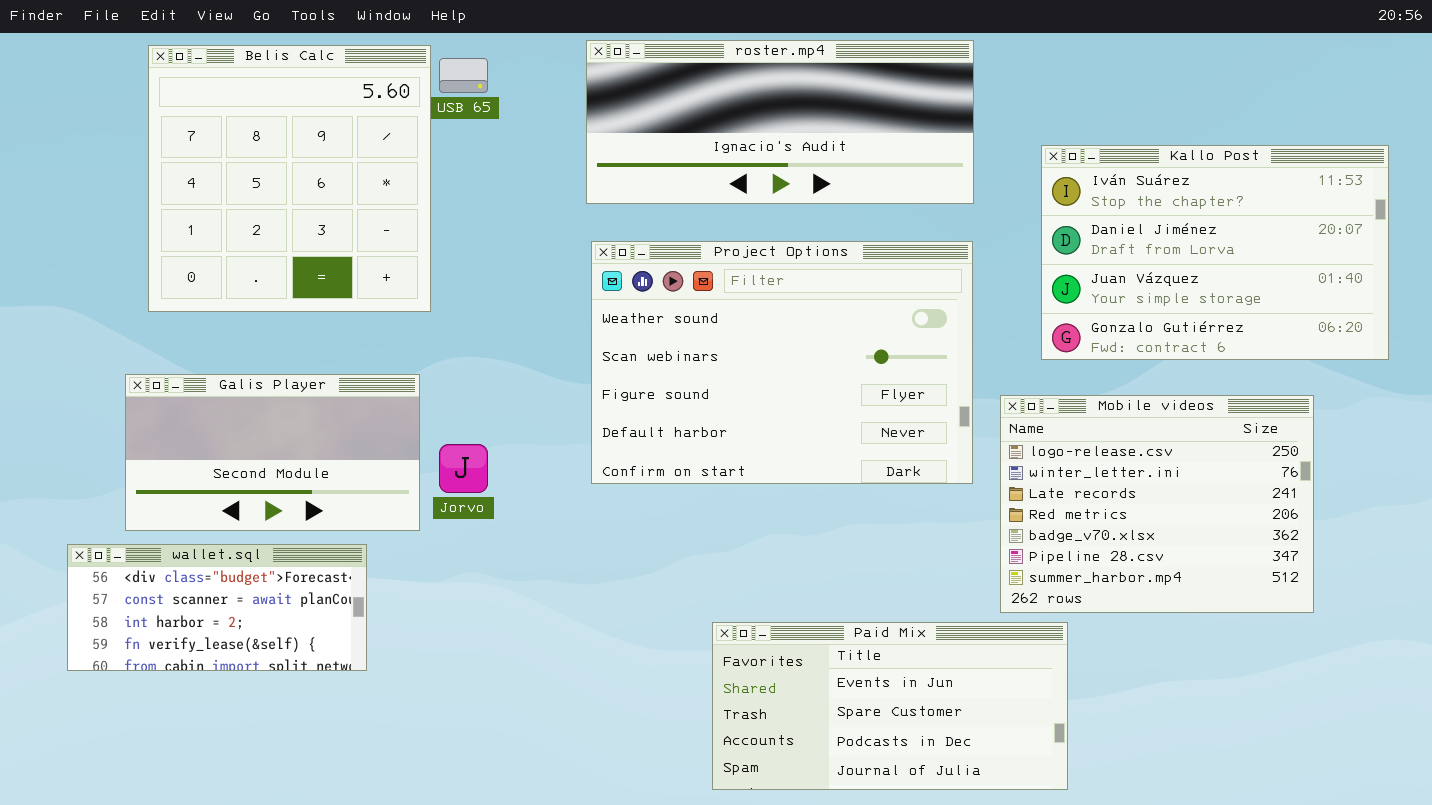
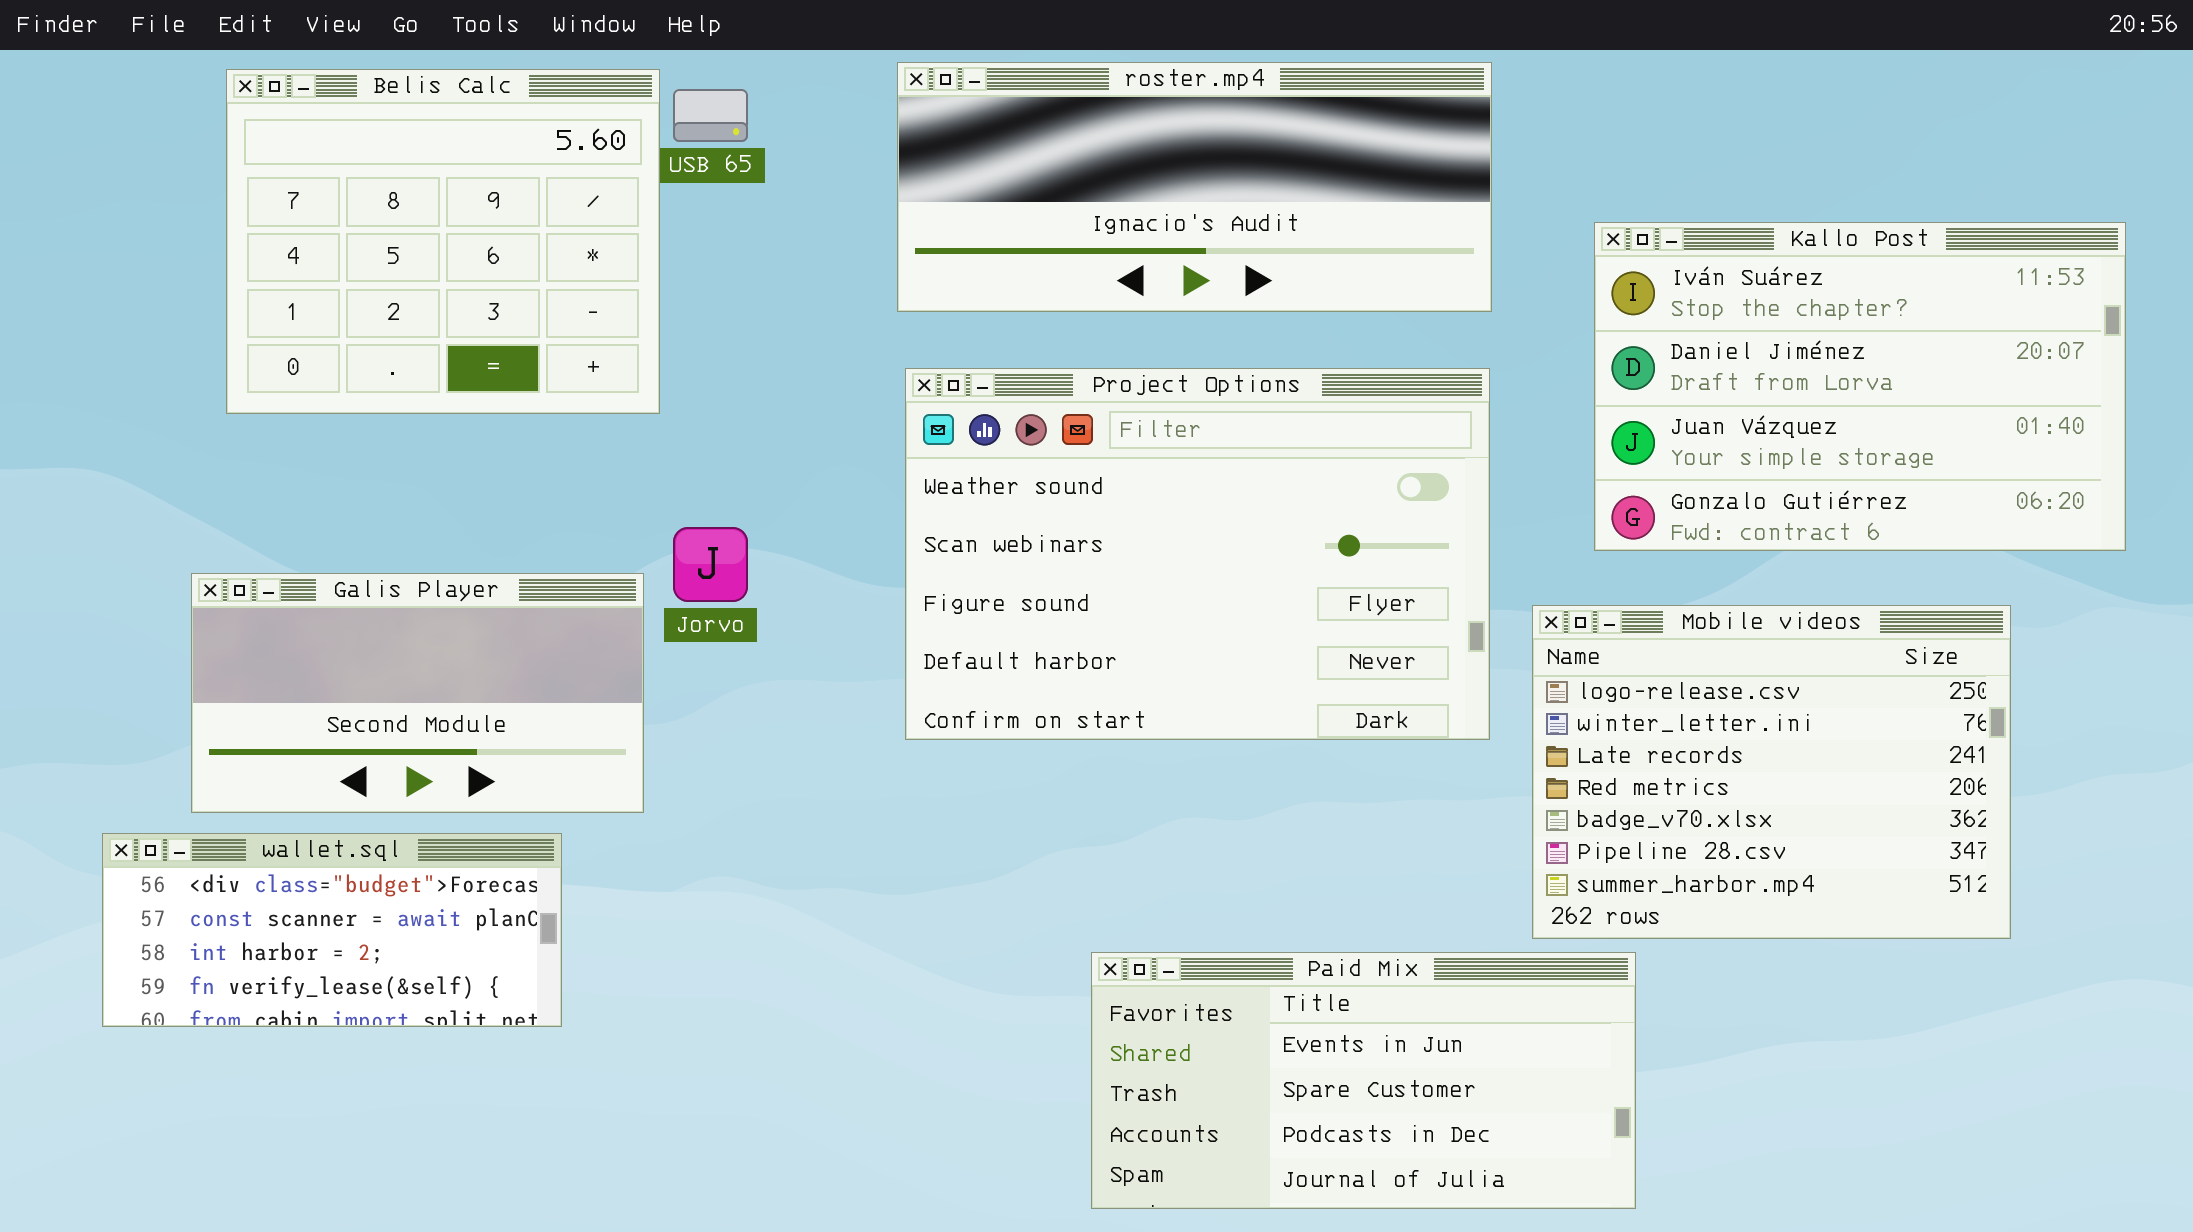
Belis Calc: [148,45,431,312] -> [226,69,660,414], resized
Jorvo: [439,444,488,493] -> [673,527,748,602], moved

